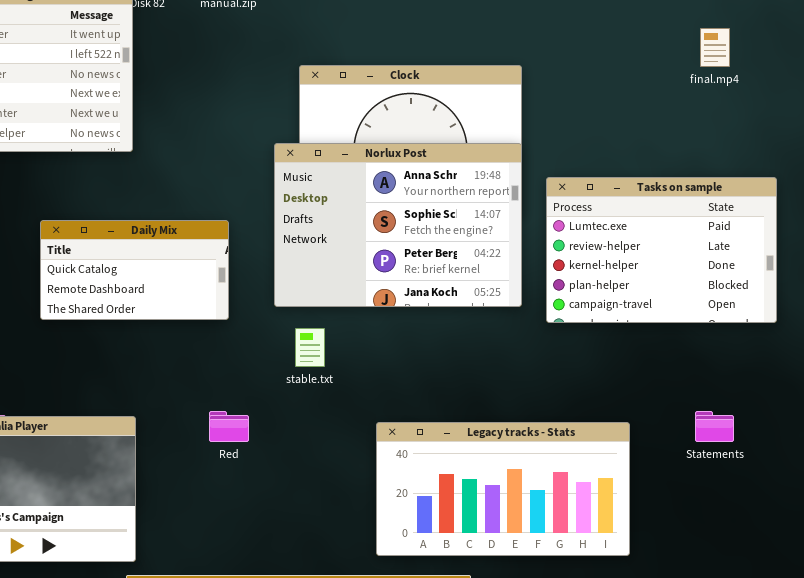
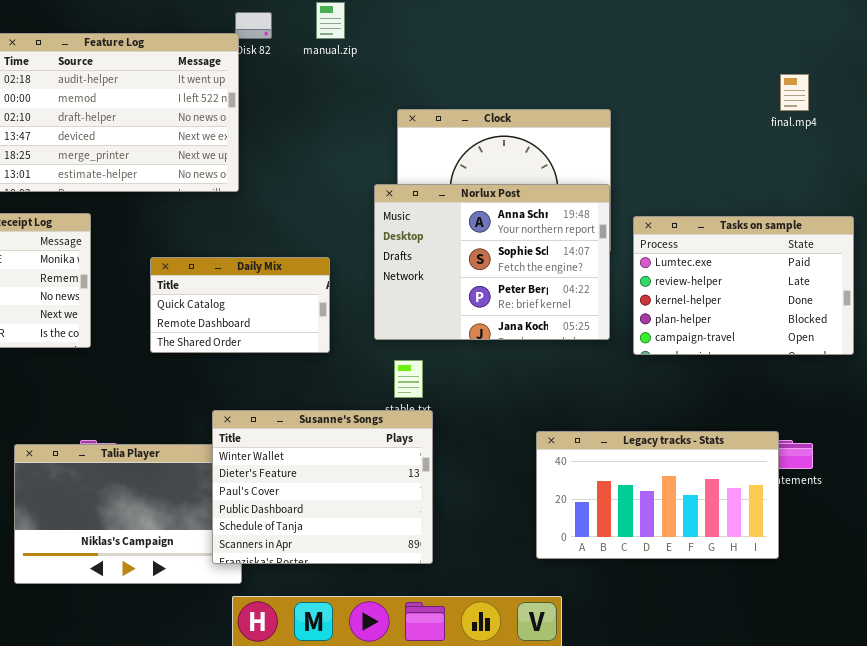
Susanne's Songs: none -> [212,410,433,564], opened
Legacy tracks - Stats: [376,422,630,556] -> [536,431,779,559], moved

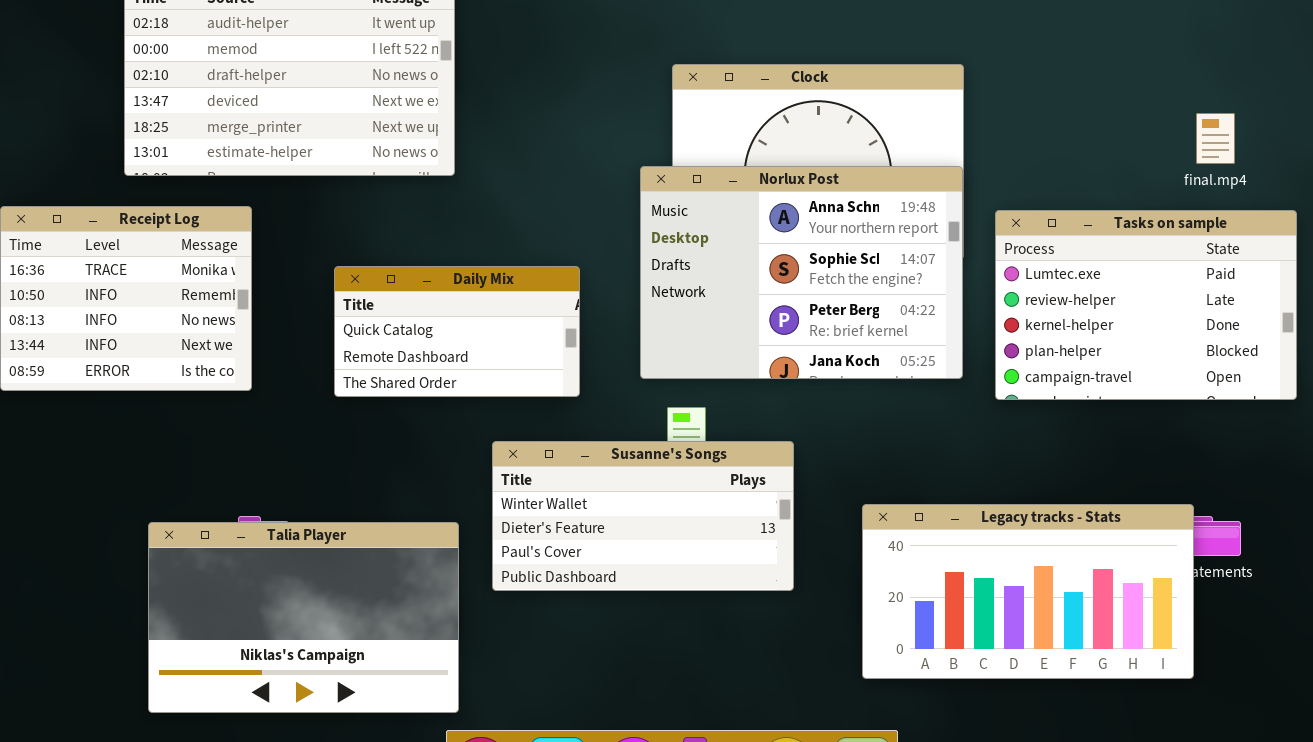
final.mp4: [780,74,809,111] -> [1196,113,1235,164], moved
Susanne's Songs: [212,410,433,564] -> [492,441,794,591], moved, resized

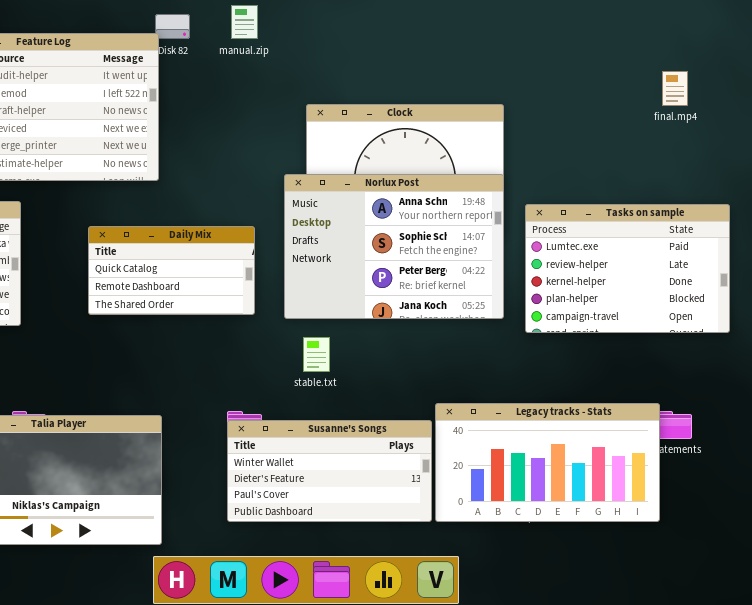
final.mp4: [1196,113,1235,164] -> [662,71,688,106], moved
Daily Mix: [334,266,580,397] -> [88,226,255,315], moved
Susanne's Songs: [492,441,794,591] -> [227,420,432,522], moved

